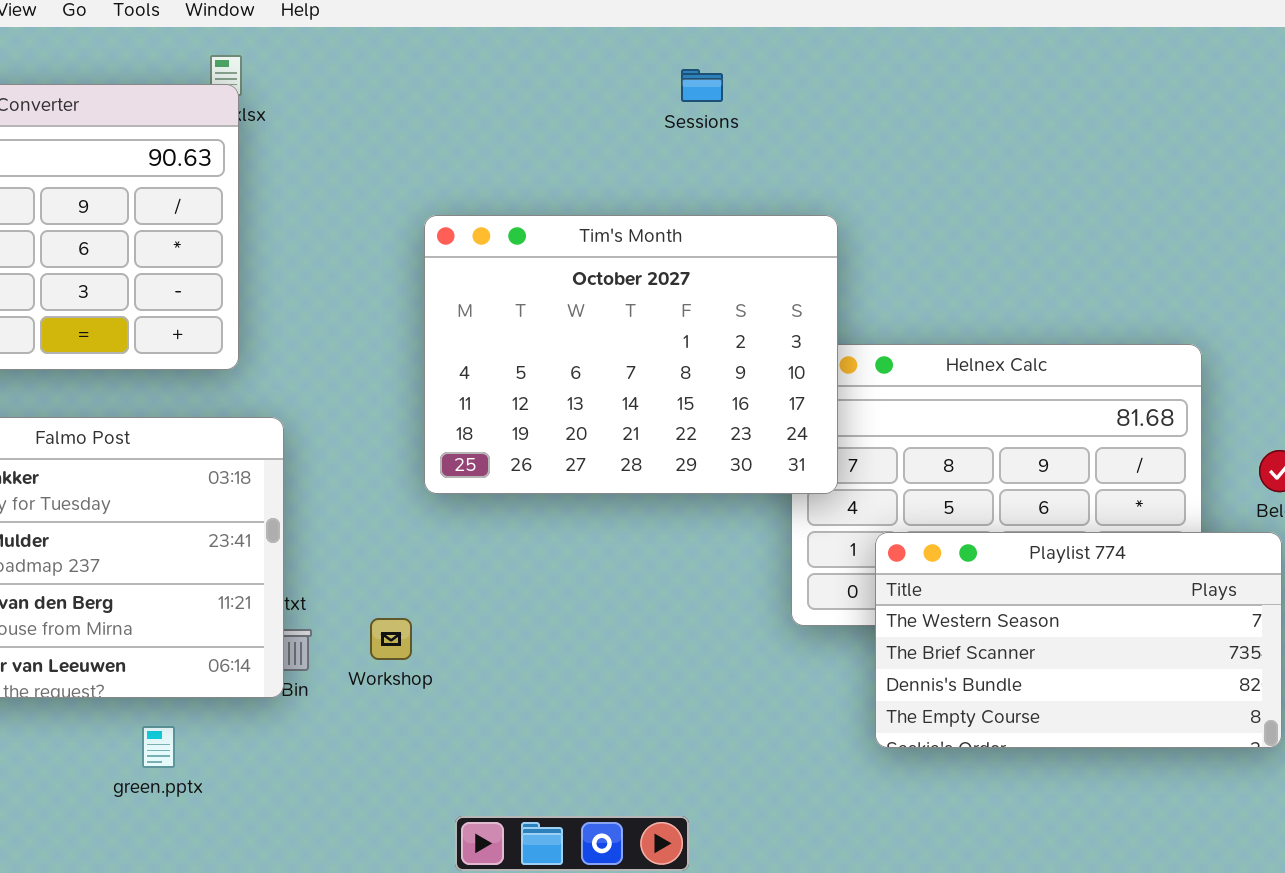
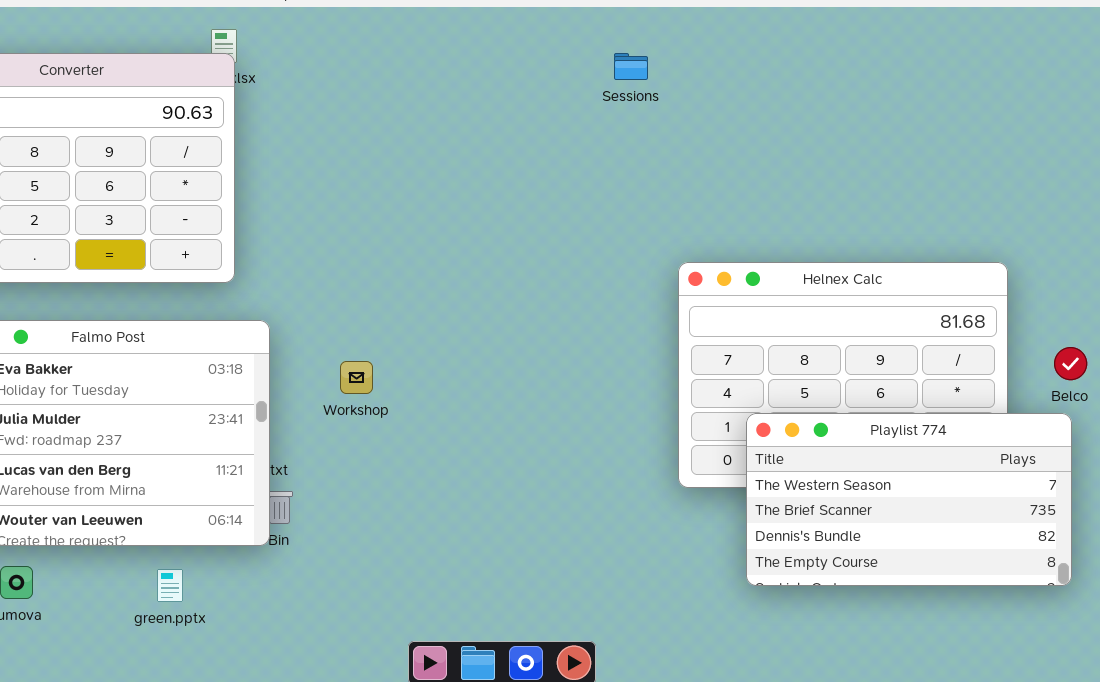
Sessions: [681,69,723,102] -> [614,53,648,80], moved
Tim's Month: [424,215,838,494] -> none, closed
Workshop: [370,618,412,660] -> [340,361,373,394], moved

